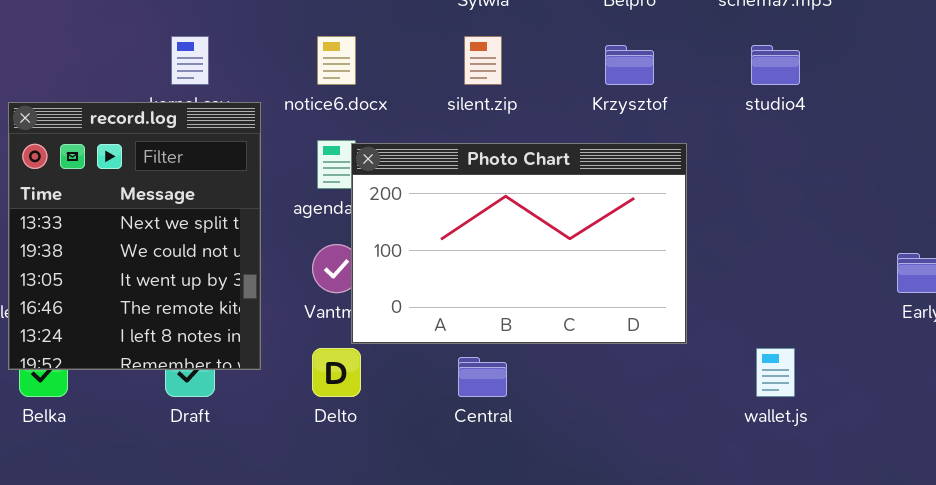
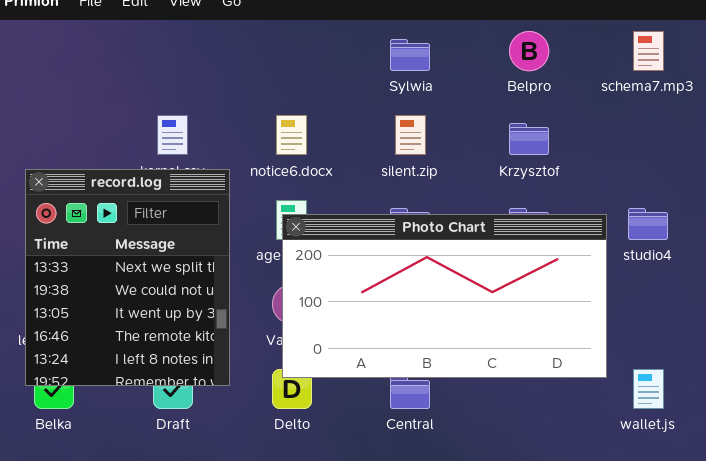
studio4: [751,45,800,85] -> [628,208,668,240], moved
Photo Chart: [351,143,687,344] -> [282,214,607,378], moved, resized

